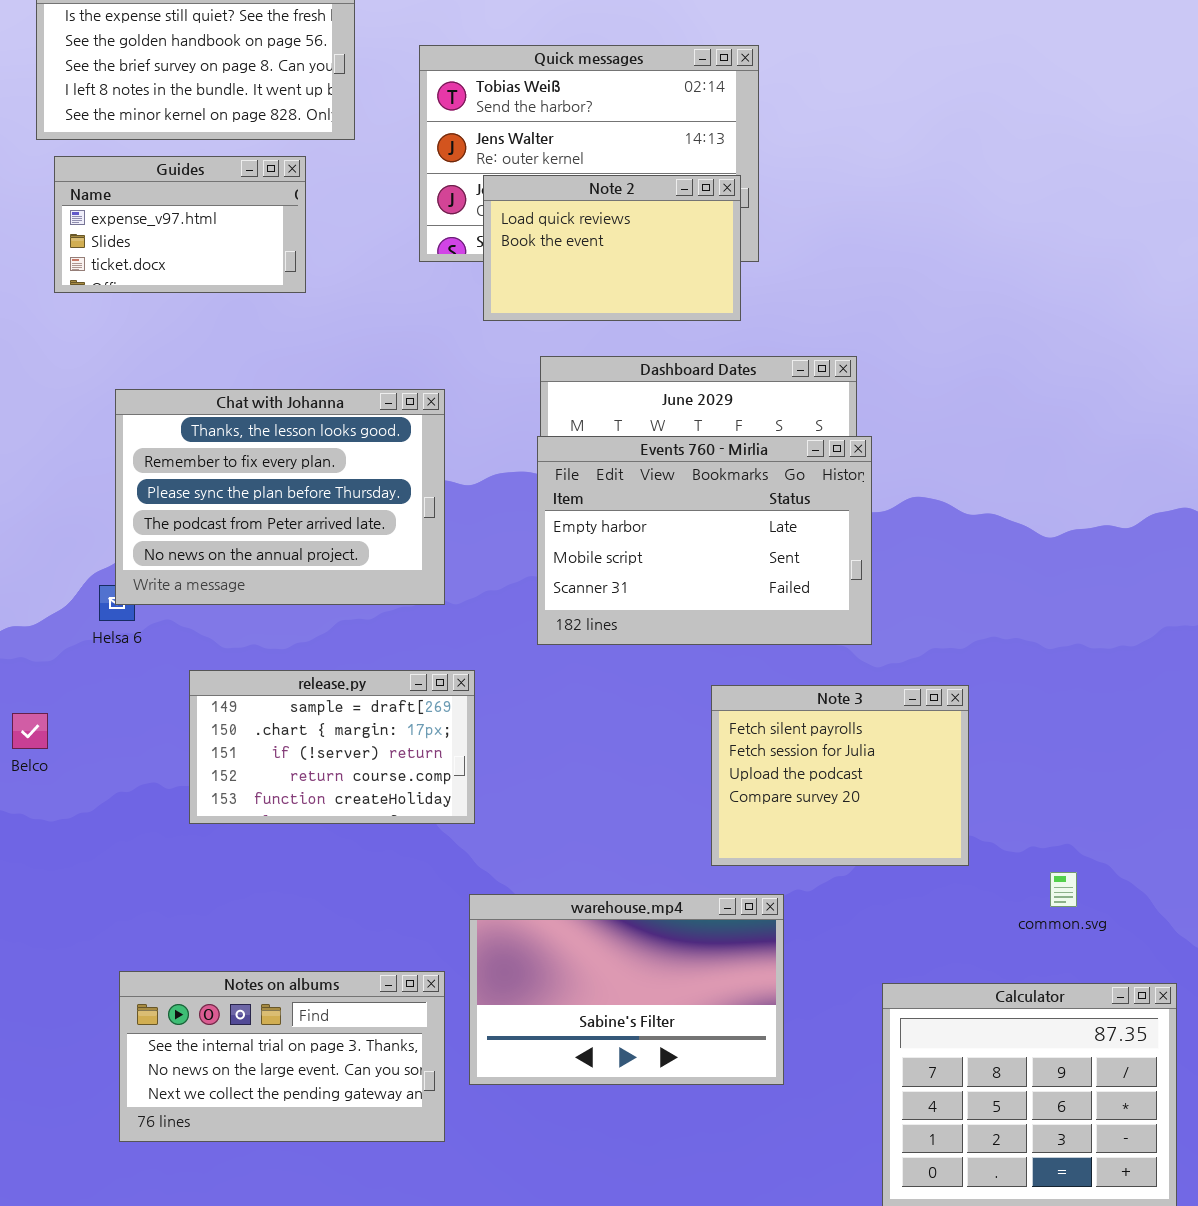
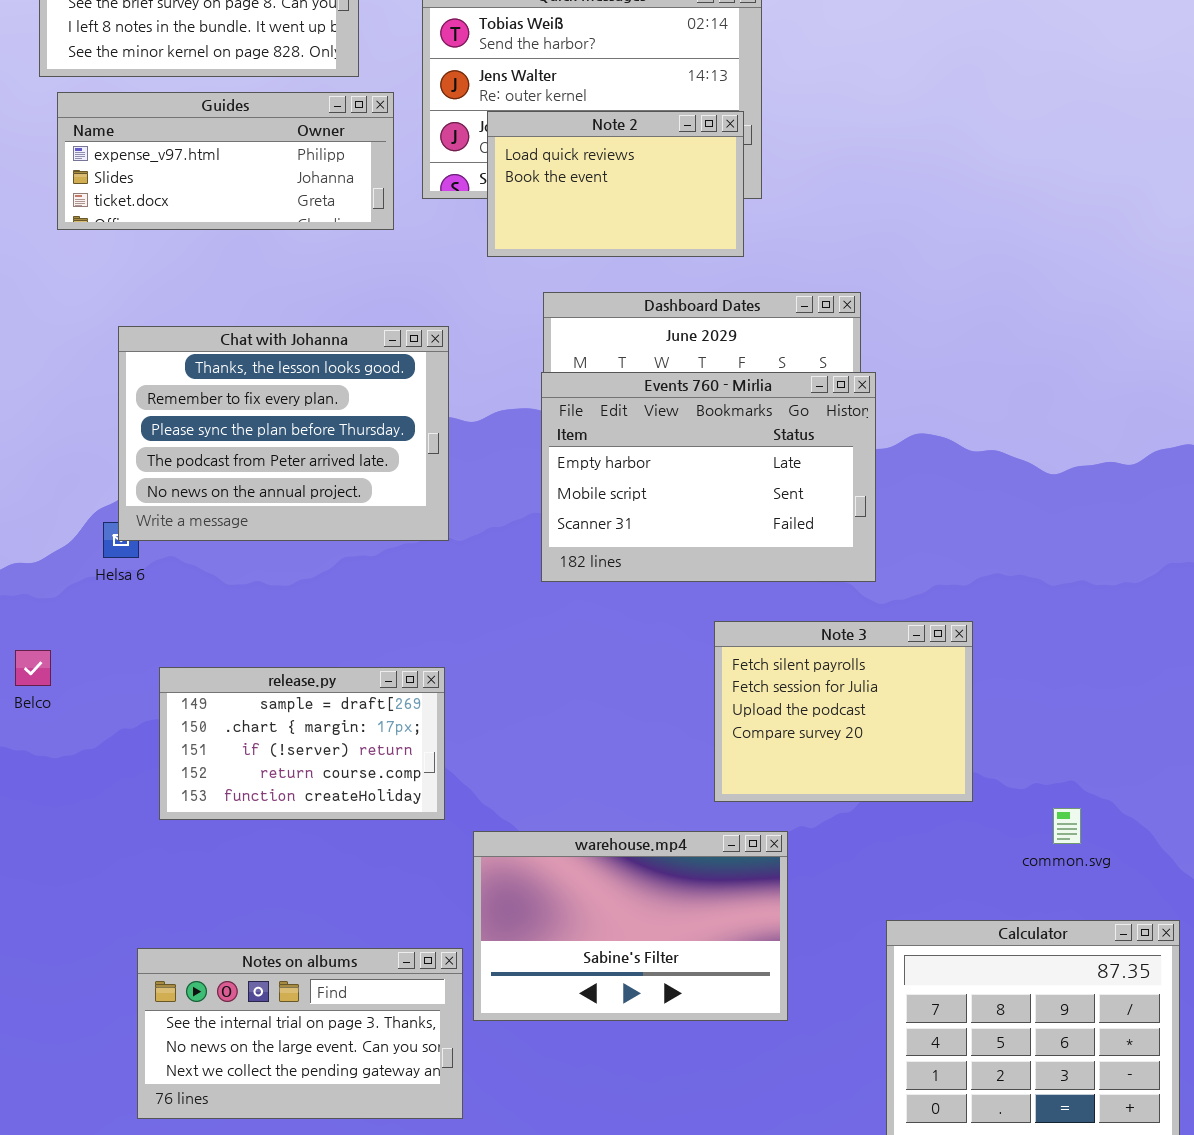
Guides: [54,156,306,293] -> [57,92,394,230], resized
release.py: [189,670,475,824] -> [159,667,445,820], moved
Notes on albums: [119,971,445,1142] -> [137,948,463,1119], moved

